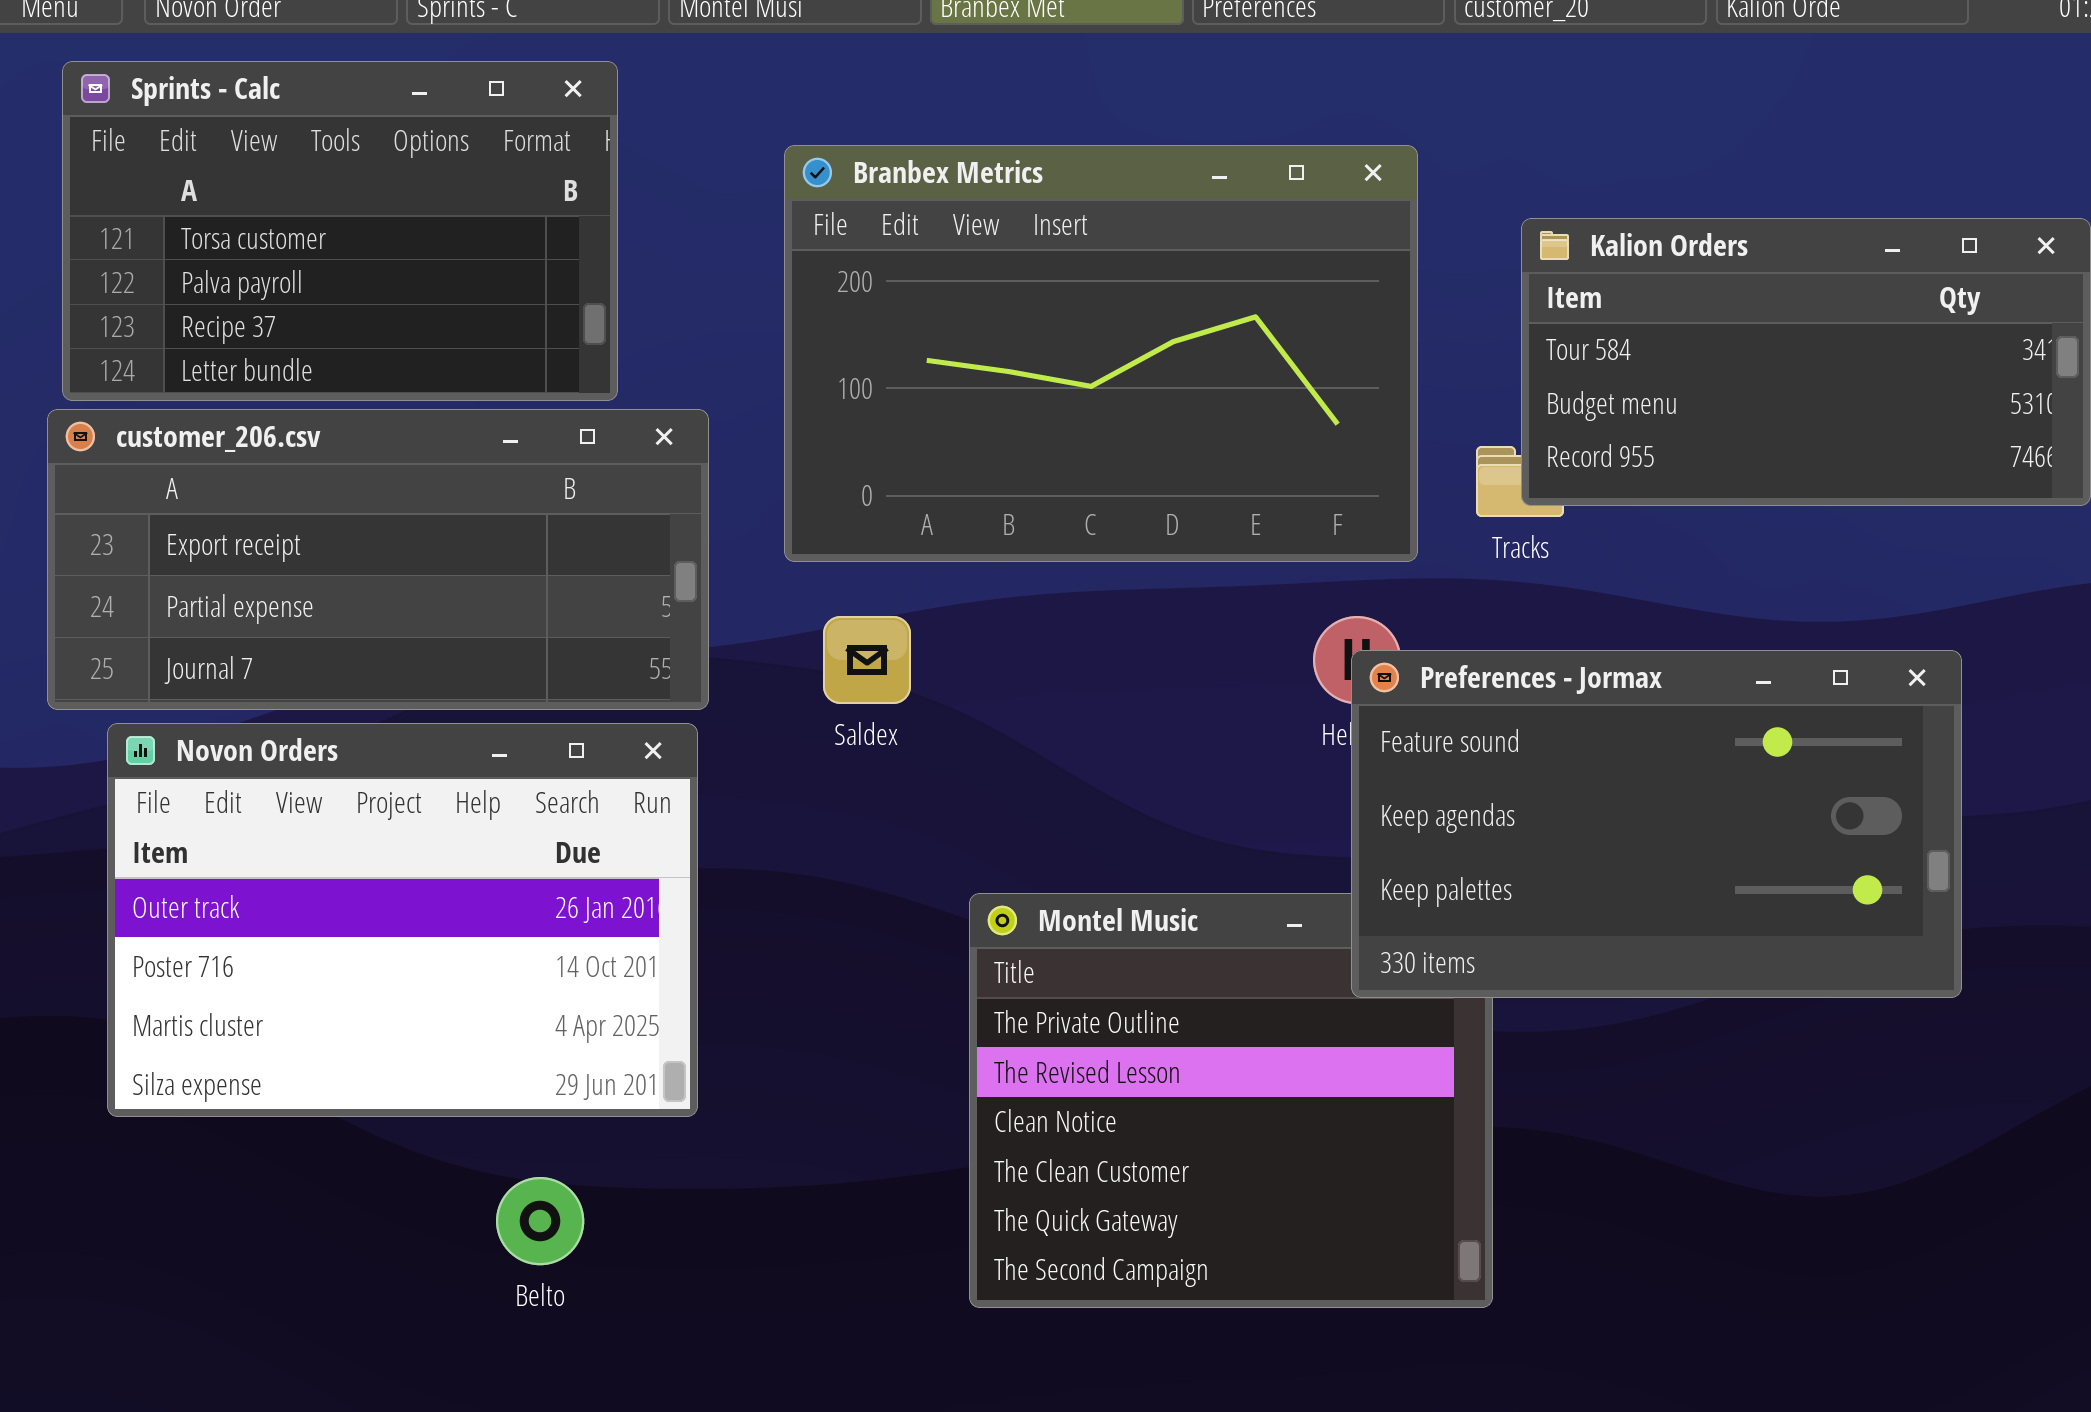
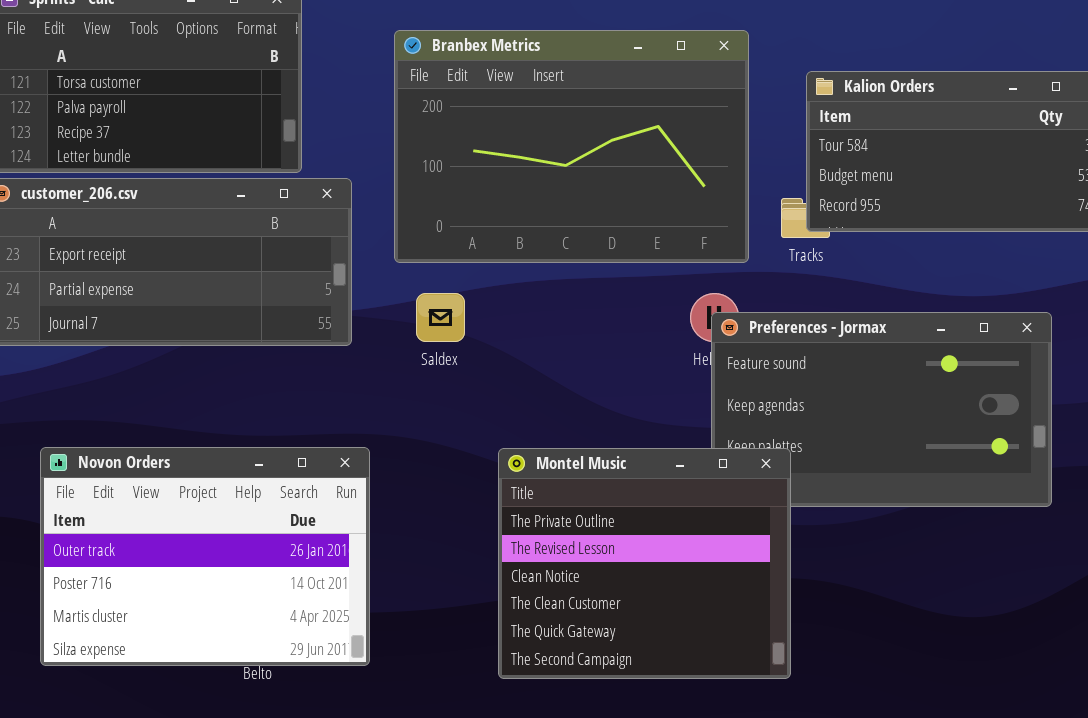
Novon Orders: [107,723,698,1117] -> [40,447,370,666], moved
Montel Music: [969,893,1493,1308] -> [498,448,791,679], raised

